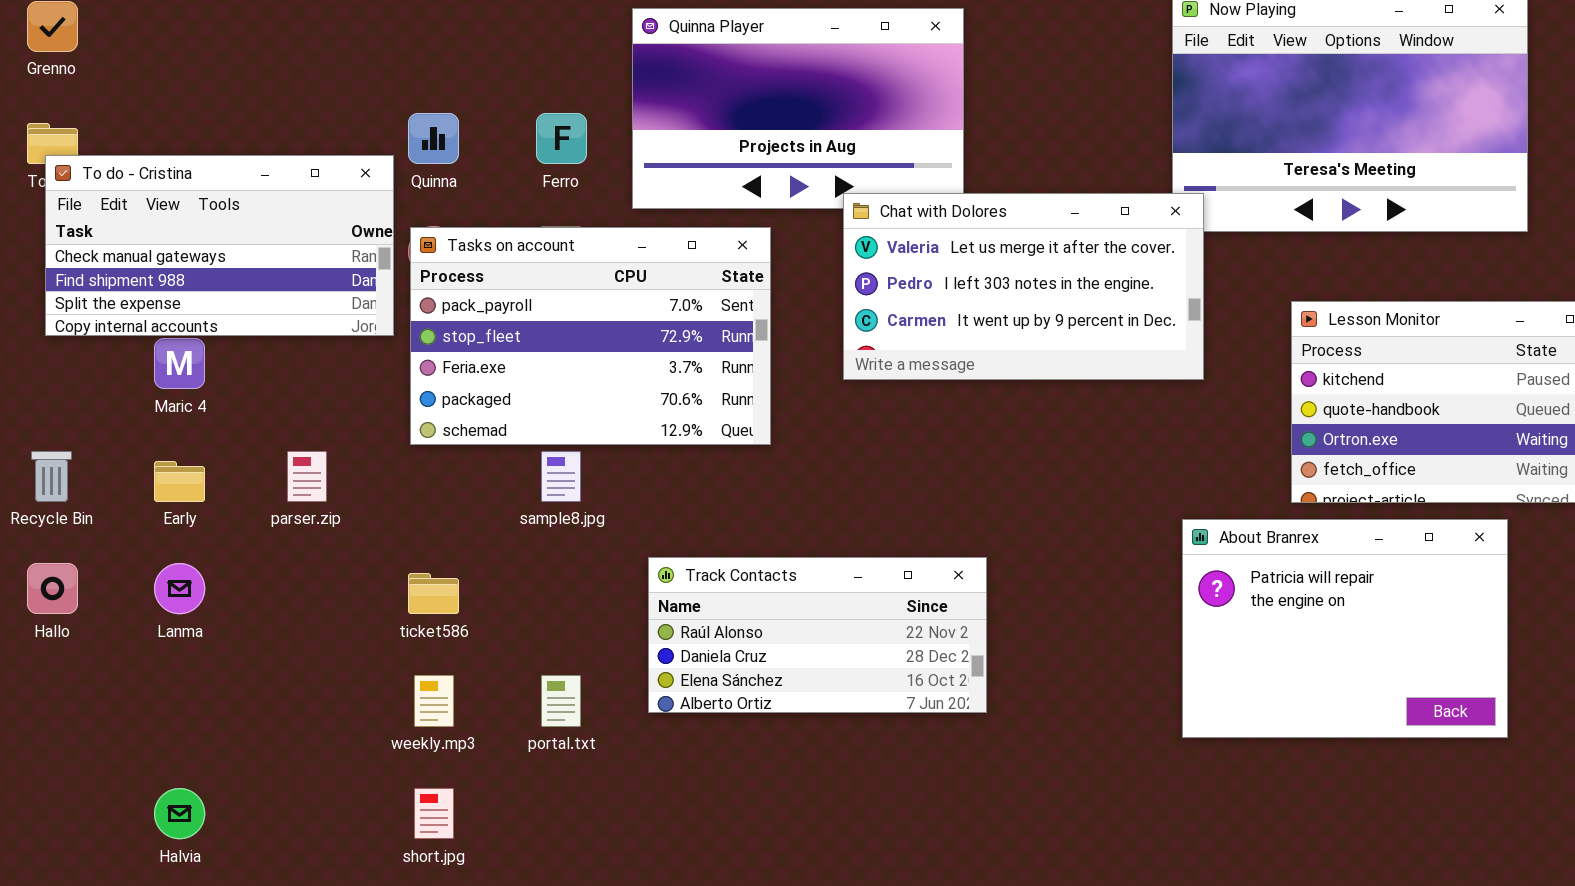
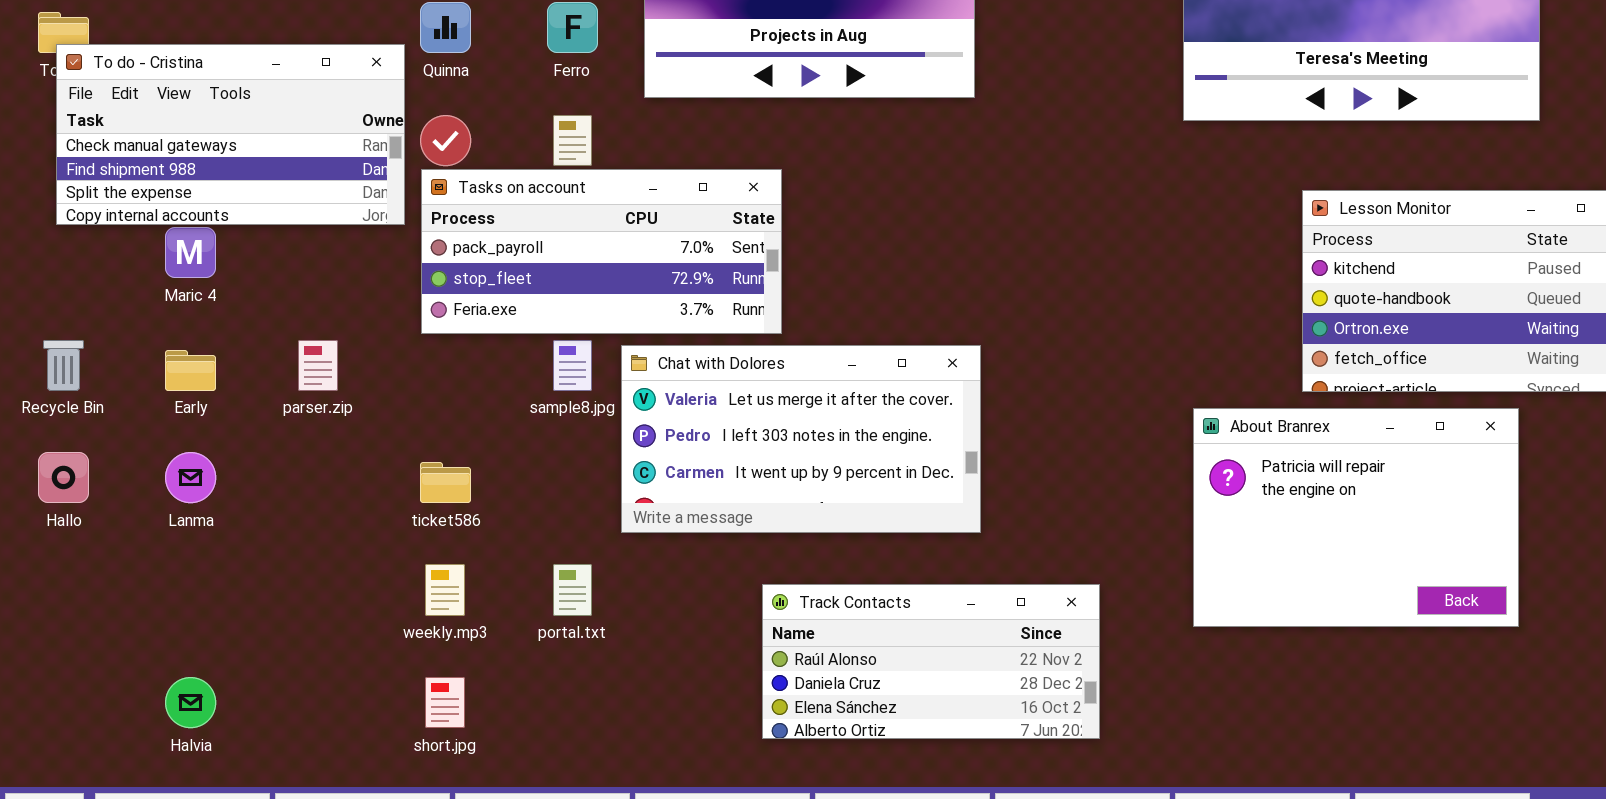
Chat with Dolores: [843,193,1204,380] -> [621,345,981,533], moved
Tasks on account: [410,227,771,445] -> [421,169,782,334], resized
Track Contacts: [648,557,987,713] -> [762,584,1100,739], moved

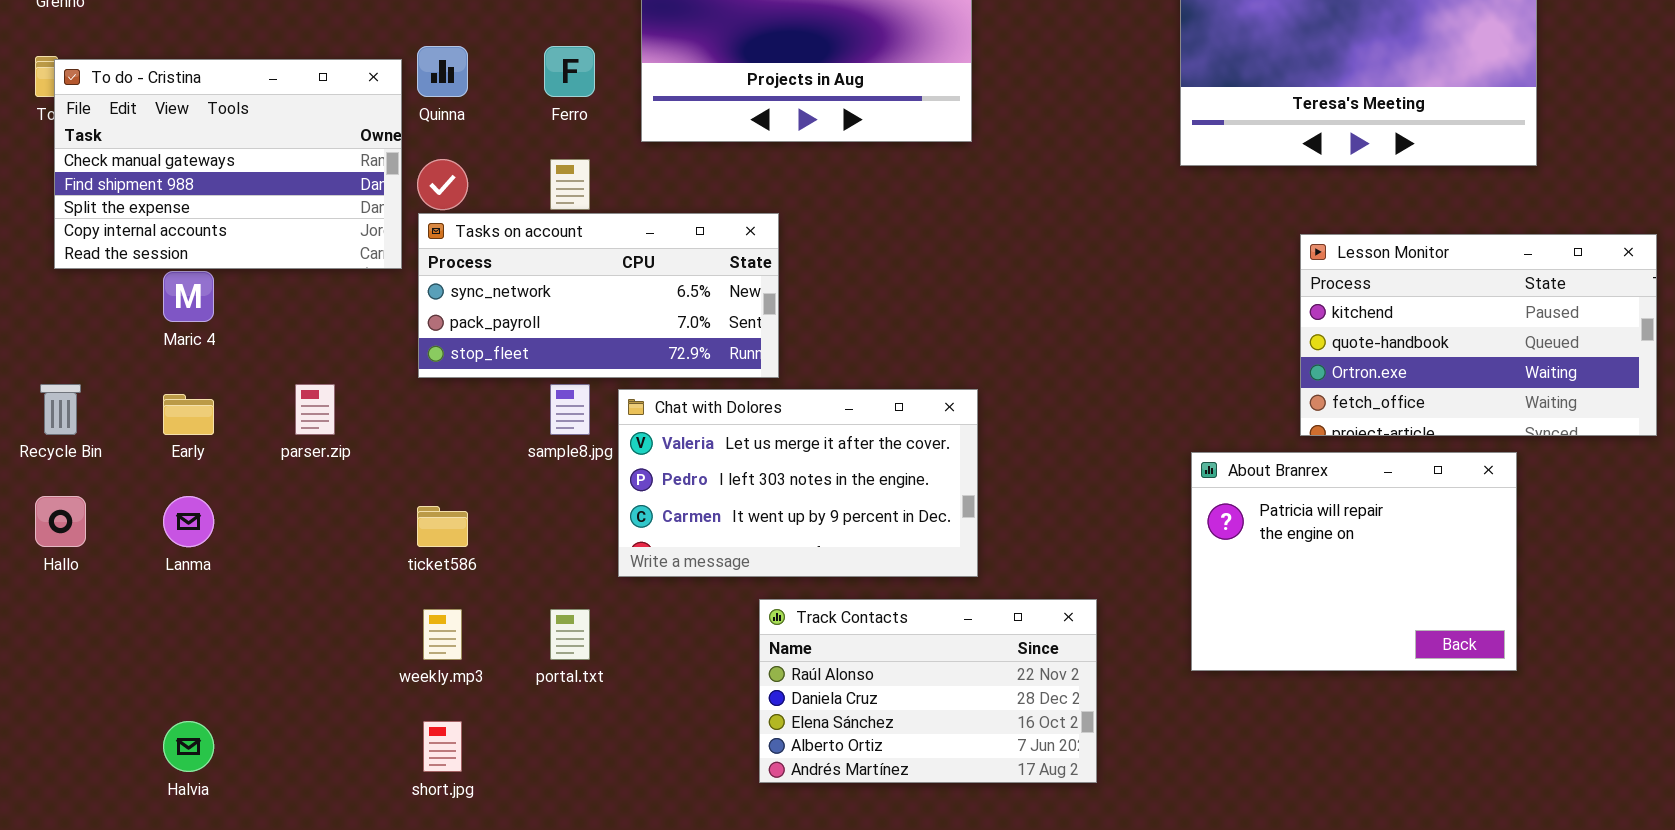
To do - Cristina: [56,44,405,225] -> [54,59,402,269], resized
Tasks on account: [421,169,782,334] -> [418,213,779,378], scrolled up 1 row
Track Contacts: [762,584,1100,739] -> [759,599,1097,783], resized

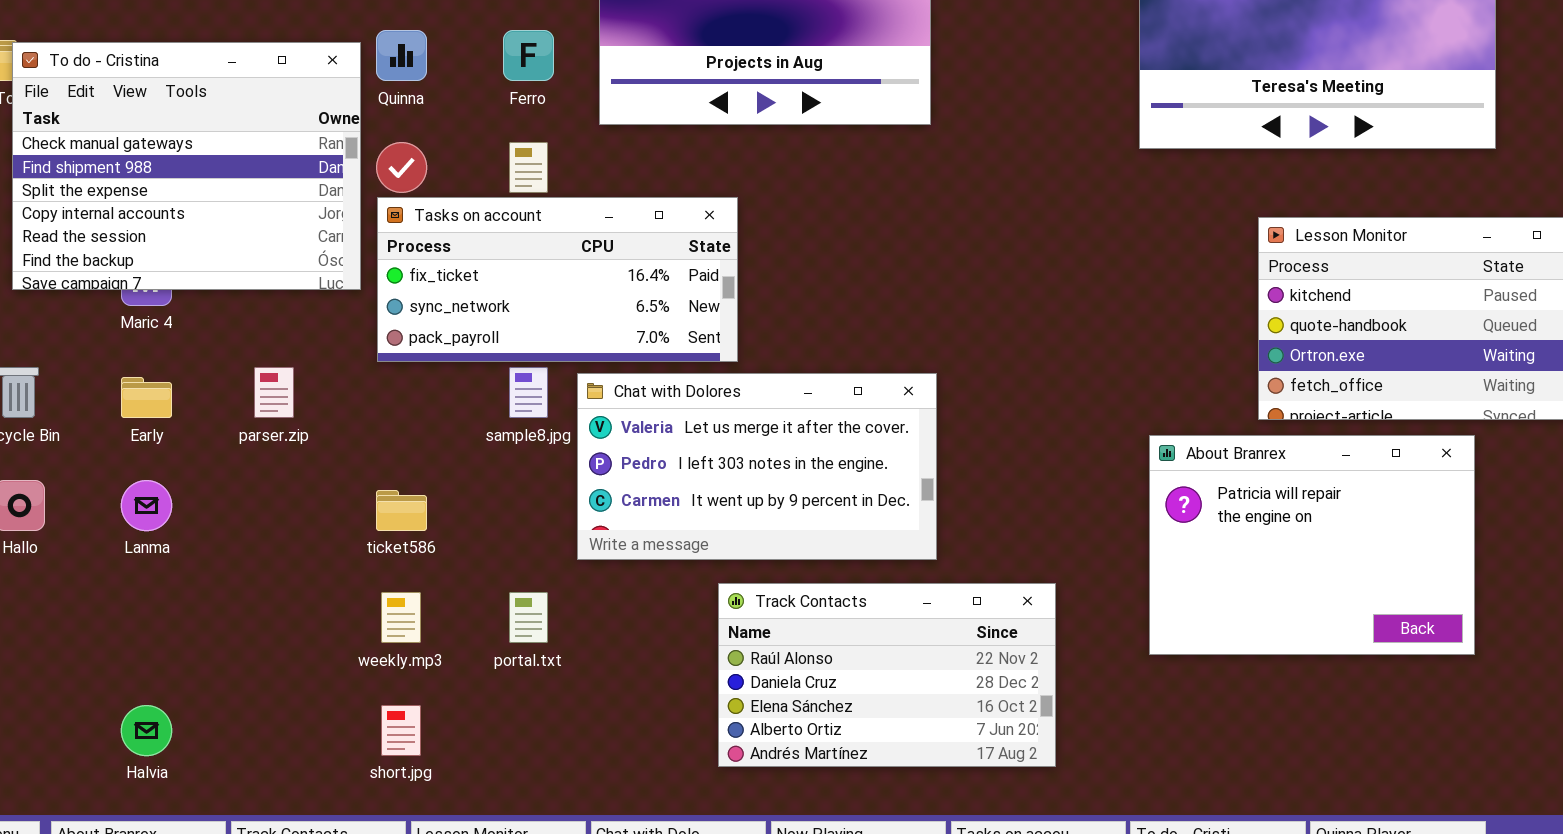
To do - Cristina: [54,59,402,269] -> [12,42,361,290], resized
Tasks on account: [418,213,779,378] -> [377,197,738,362], scrolled up 1 row

